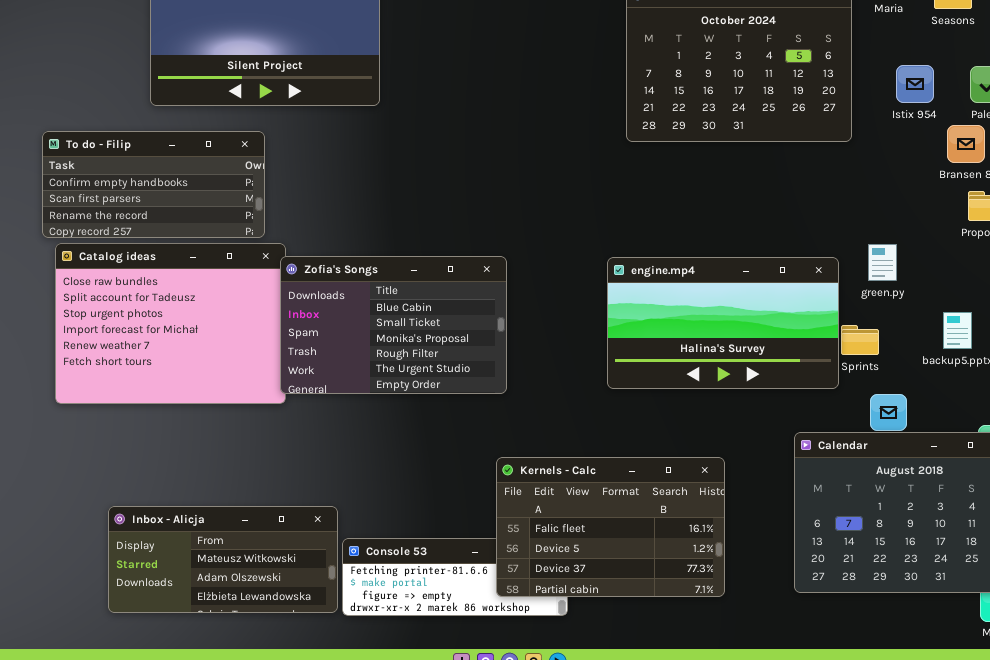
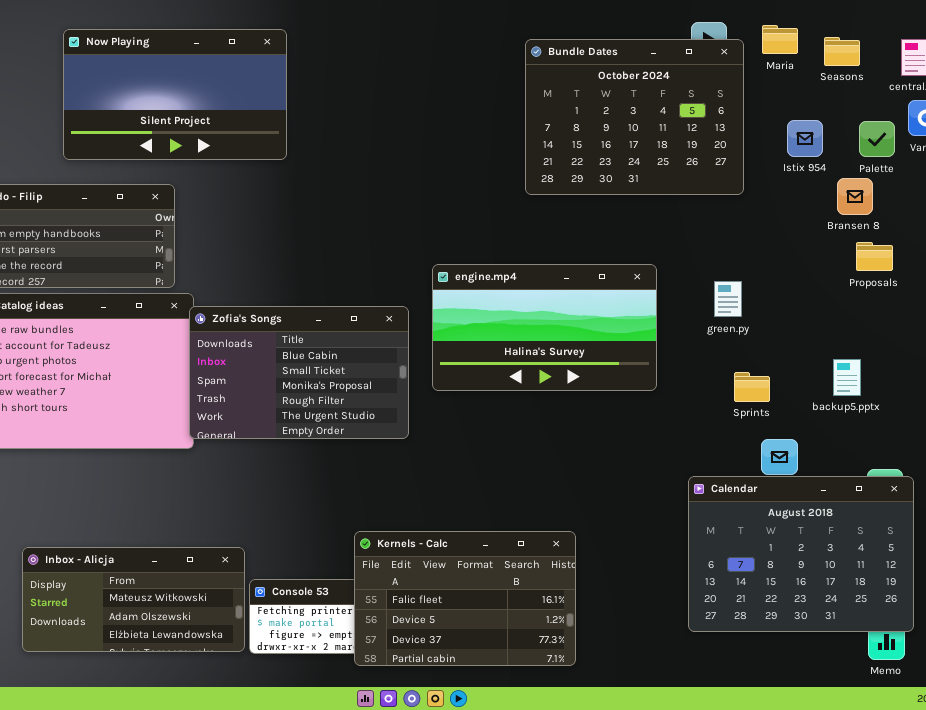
green.py: [868,244,897,281] -> [714,281,742,317], moved
engine.mp4: [607,257,839,389] -> [432,264,657,391], moved
Kernels - Calc: [496,457,725,597] -> [354,531,576,666], moved

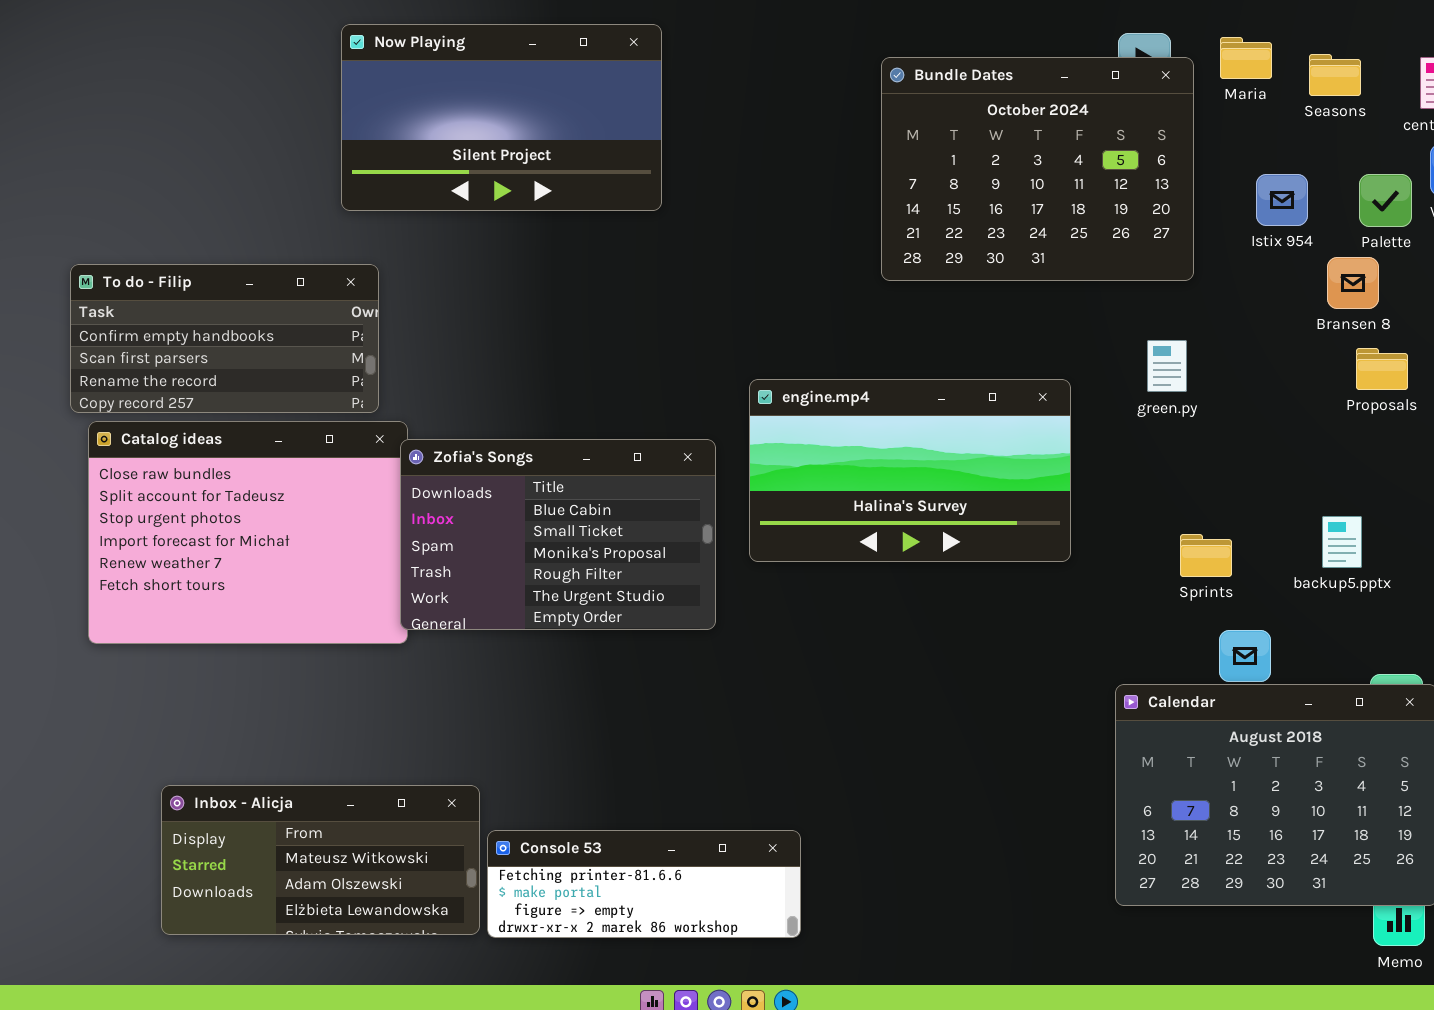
Now Playing: [63,29,287,160] -> [341,24,662,211], moved
green.py: [714,281,742,317] -> [1147,340,1187,392], moved
Kernels - Calc: [354,531,576,666] -> none, closed

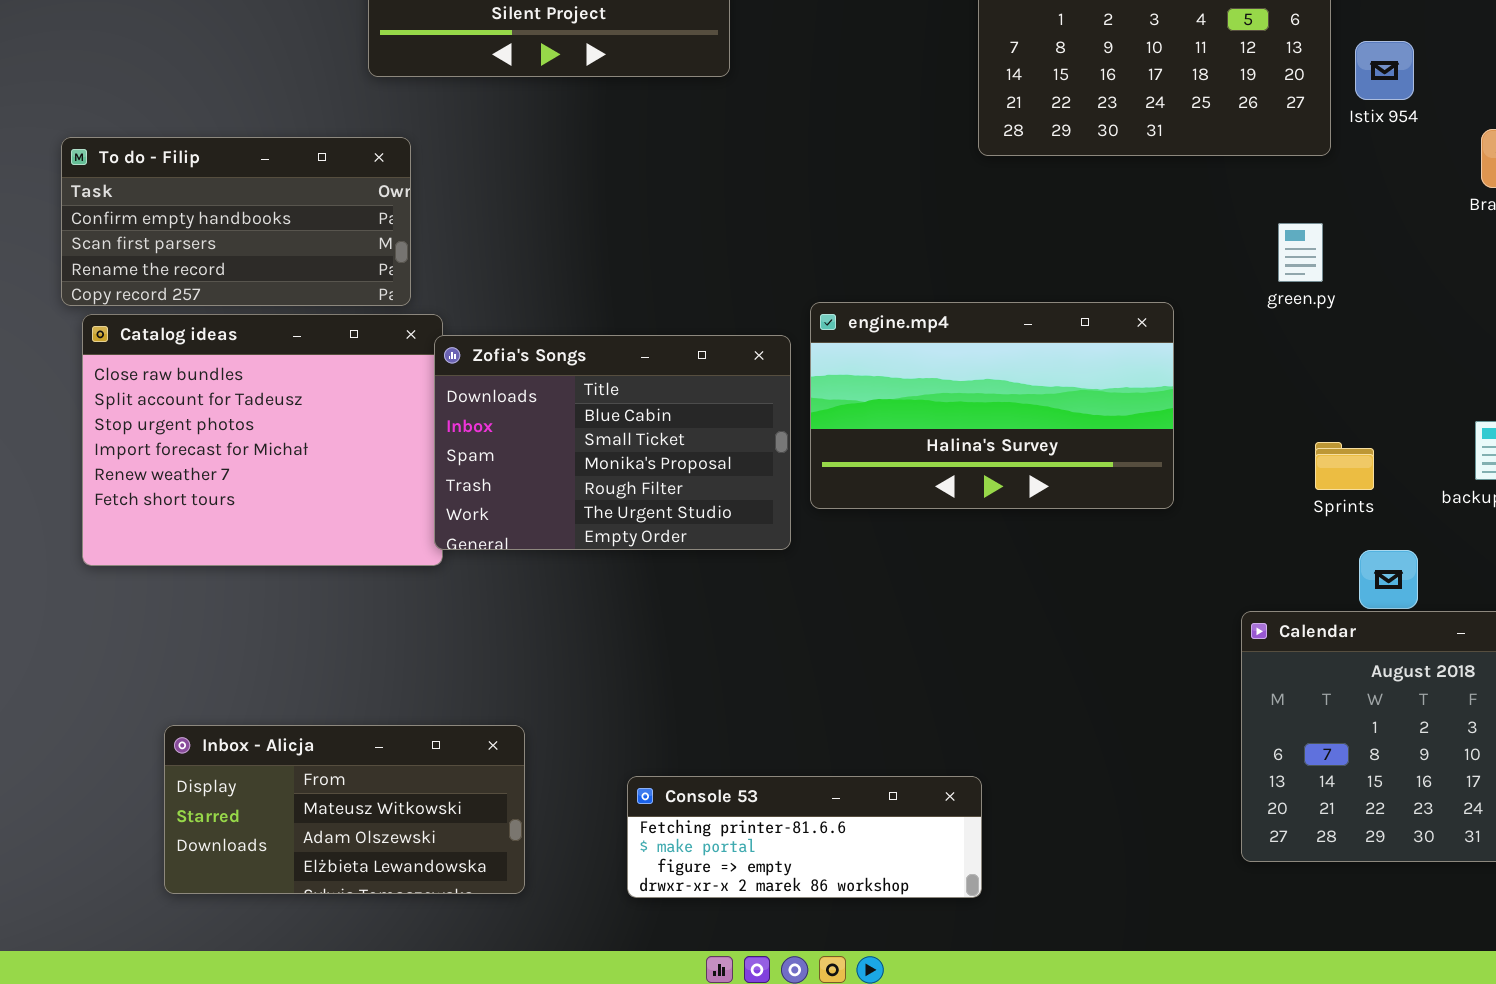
Istix 954: [1256,174,1308,226] -> [1355,41,1414,100], moved
engine.mp4: [749,379,1071,562] -> [810,302,1174,509], moved
Console 53: [487,830,801,938] -> [627,776,982,898], moved

